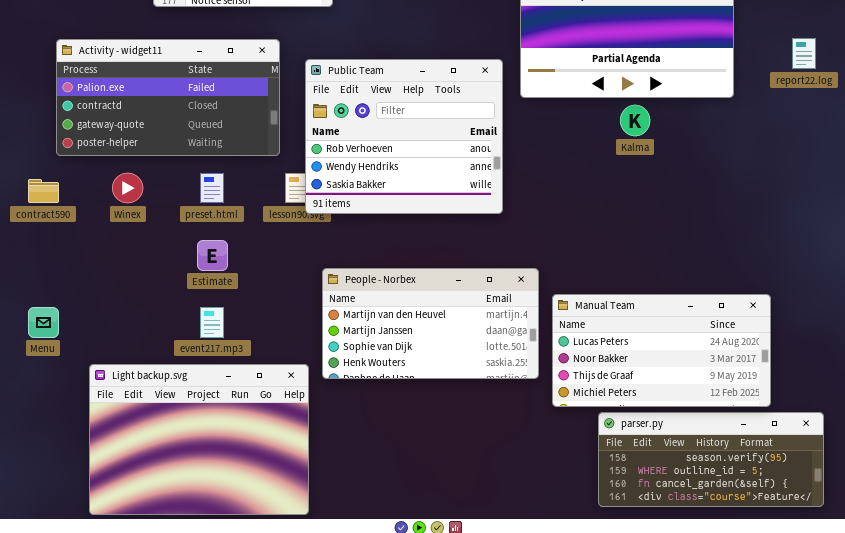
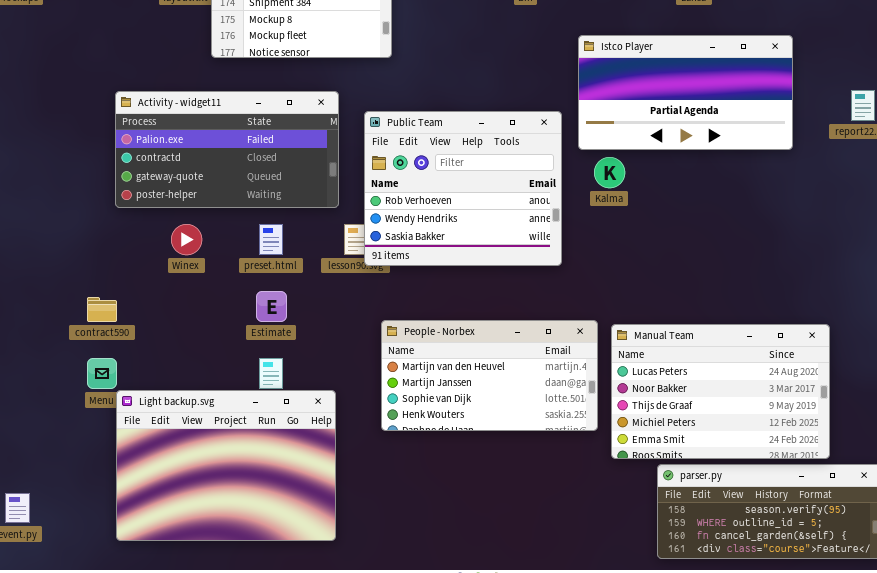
Kalma: [620,105,650,136] -> [594,157,625,188], moved
contract590: [28,179,59,203] -> [87,297,117,322], moved
Manual Team: [552,294,771,407] -> [611,324,830,459], resized
Light backup.svg: [89,364,309,515] -> [116,390,336,541], moved

